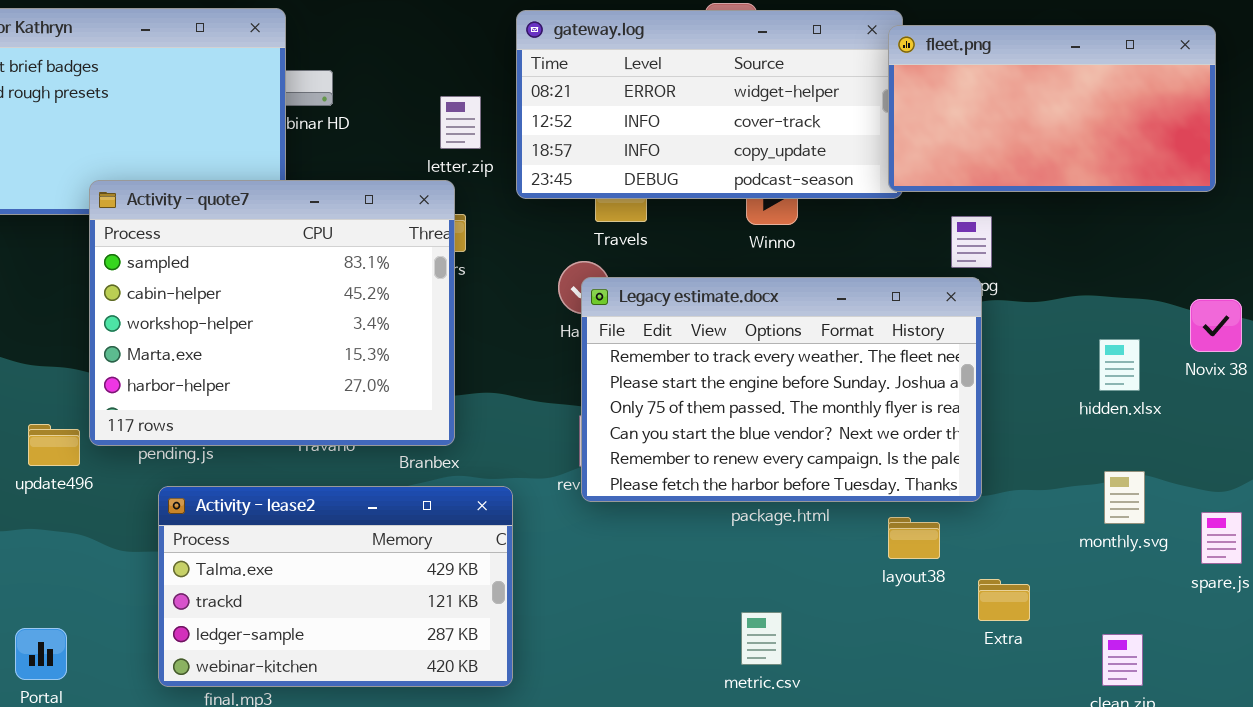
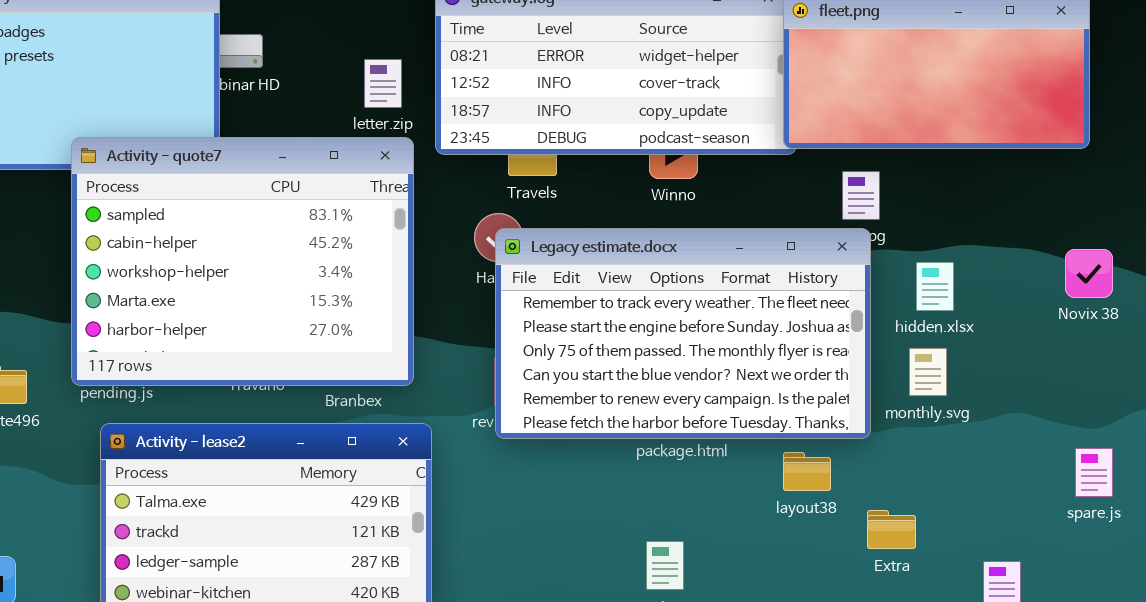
Activity - quote7: [89,180,455,446] -> [71,137,414,386], moved
hidden.xlsx: [1099,339,1140,391] -> [916,262,954,311], moved
monthly.svg: [1104,471,1145,524] -> [909,348,947,396], moved

